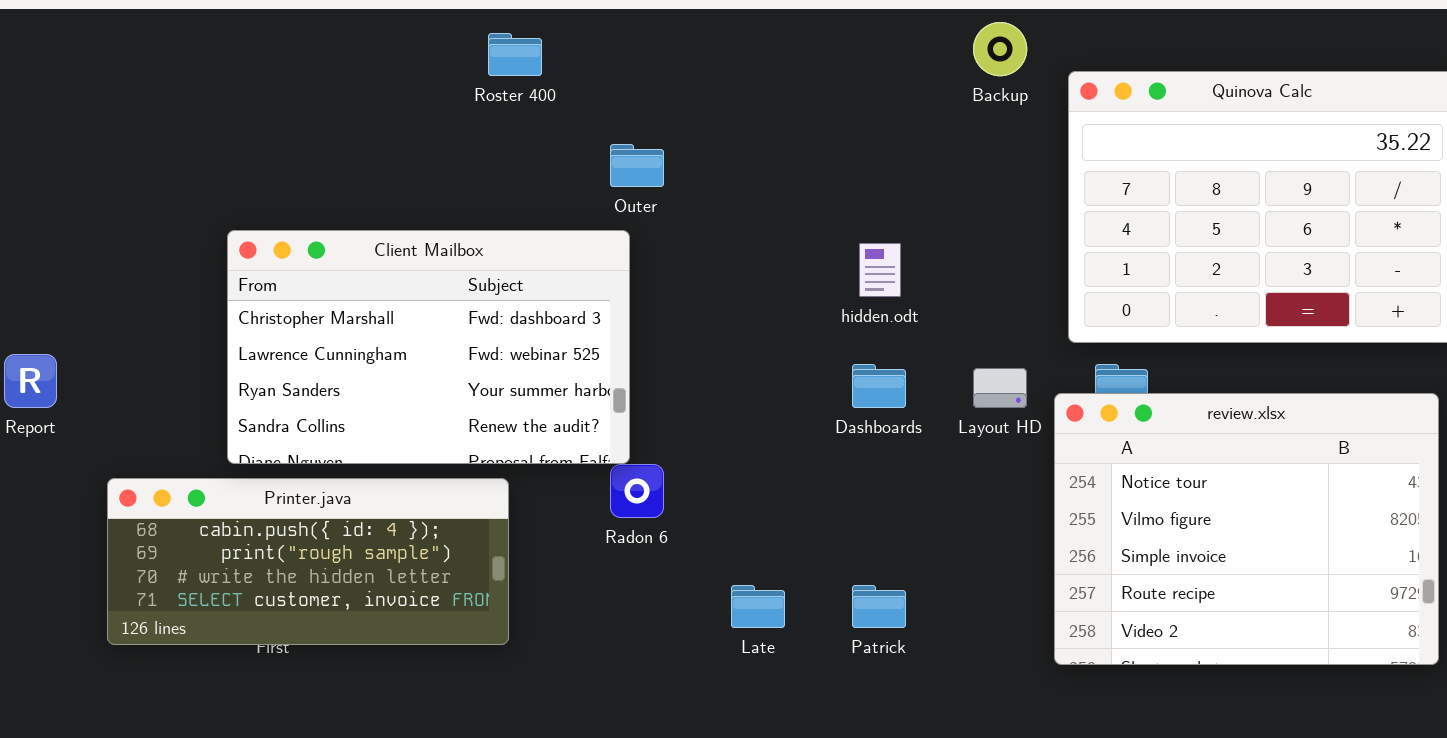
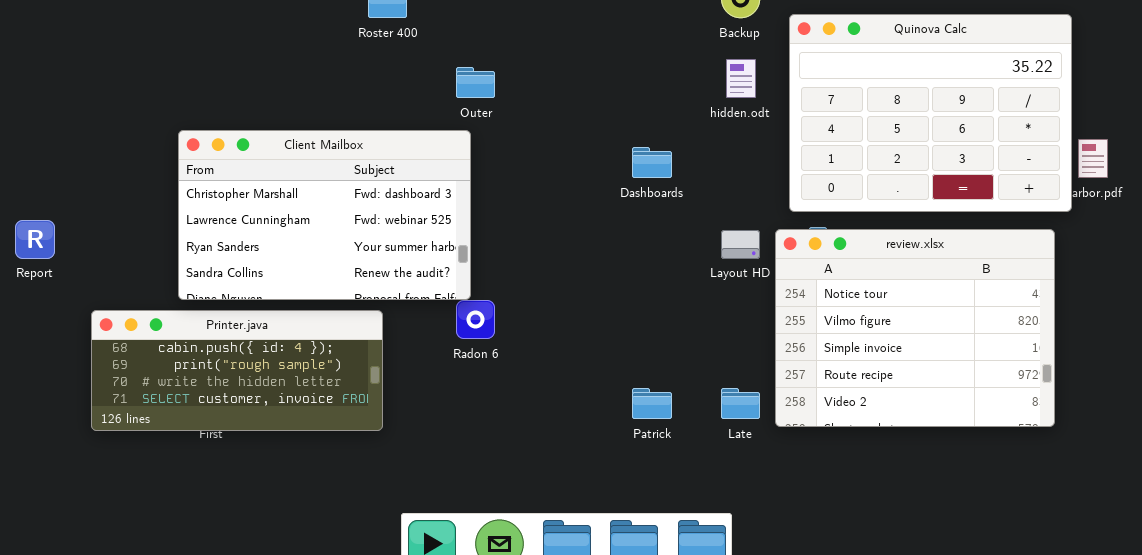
hidden.odt: [859,243,901,297] -> [726,59,756,98], moved
Dashboards: [852,364,906,408] -> [632,147,672,178], moved
review.xlsx: [1054,393,1439,665] -> [775,229,1055,427], moved
Late: [731,585,785,628] -> [721,388,760,419], moved

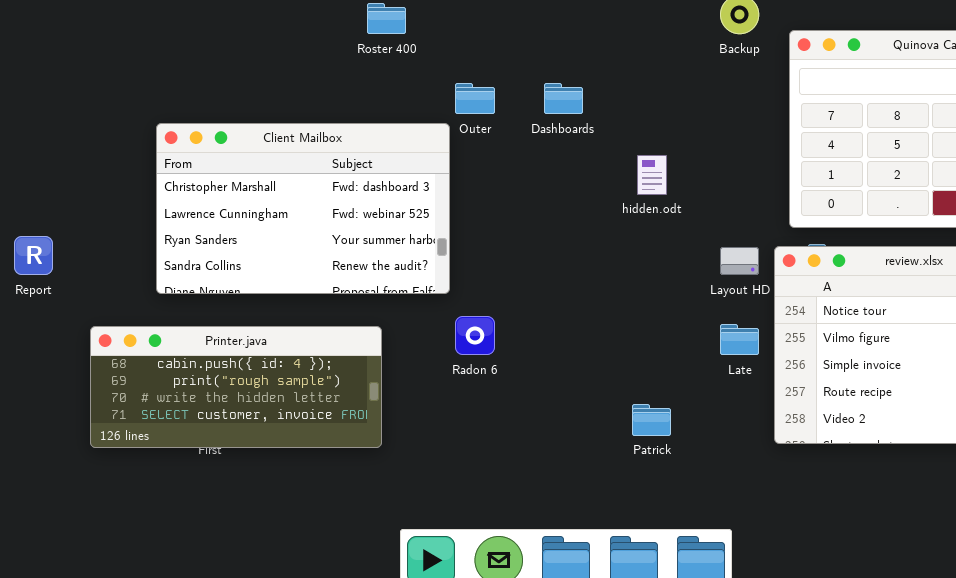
hidden.odt: [726,59,756,98] -> [637,155,667,195], moved
Client Mailbox: [178,130,471,300] -> [156,123,450,294], moved
Dashboards: [632,147,672,178] -> [544,83,583,114], moved
Late: [721,388,760,419] -> [720,324,759,355], moved

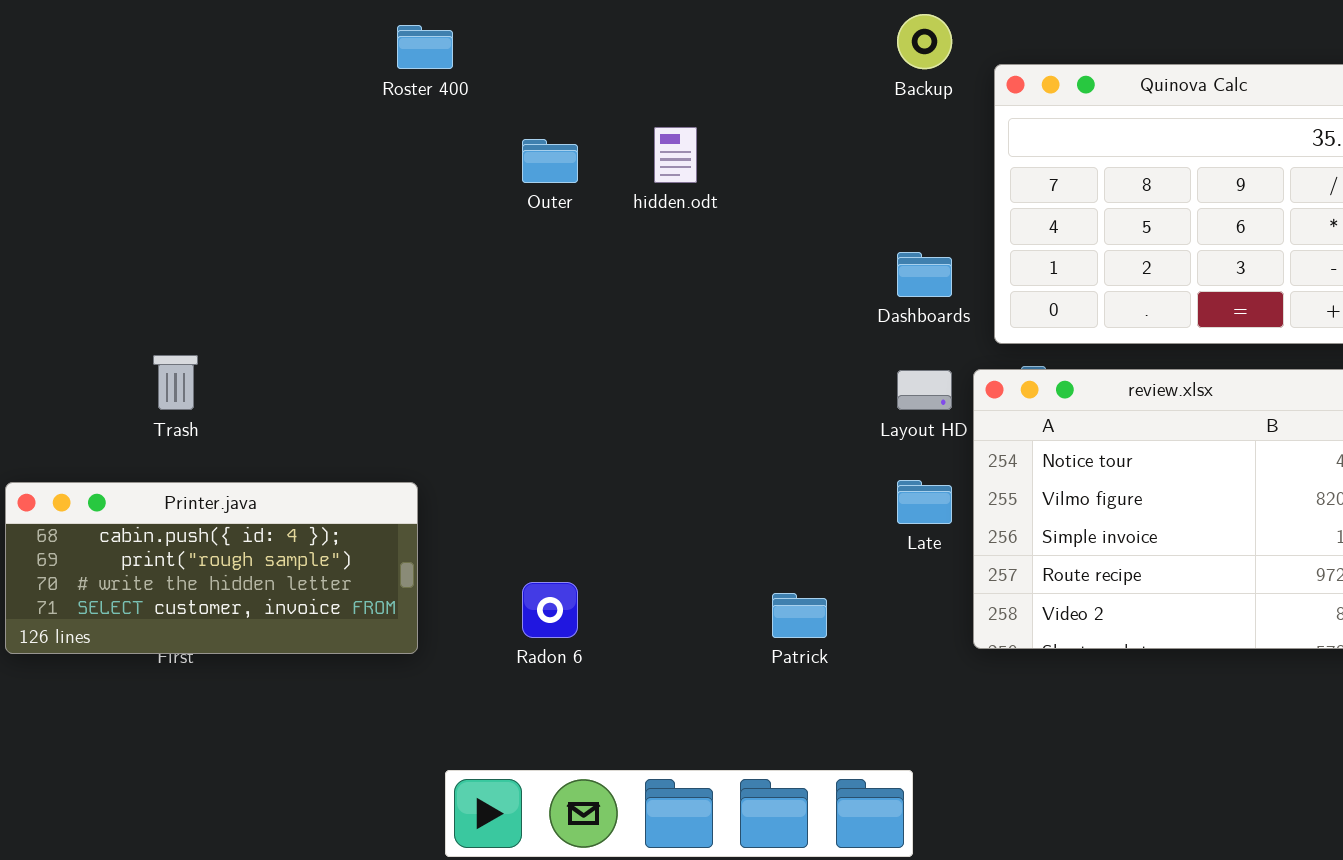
Dashboards: [544,83,583,114] -> [897,252,952,297], moved
Client Mailbox: [156,123,450,294] -> none, closed
hidden.odt: [637,155,667,195] -> [654,127,697,183], moved
Radon 6: [455,316,495,355] -> [522,582,578,638], moved

